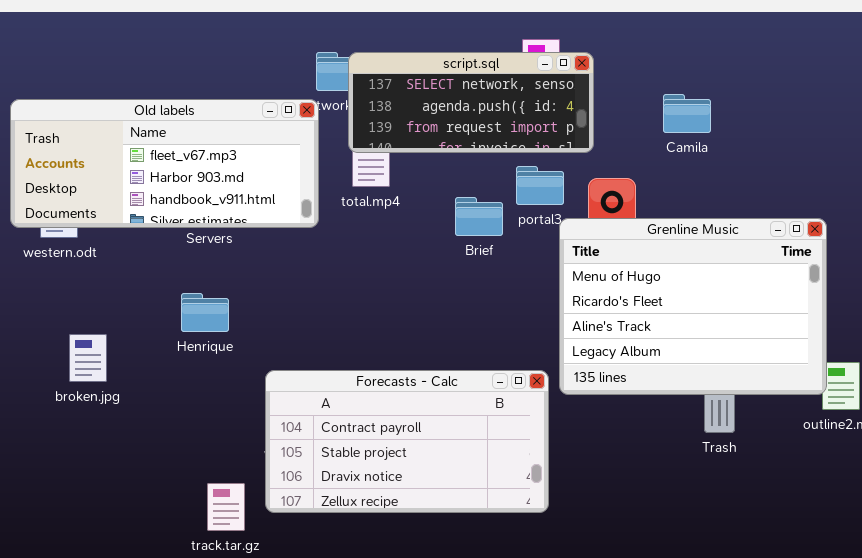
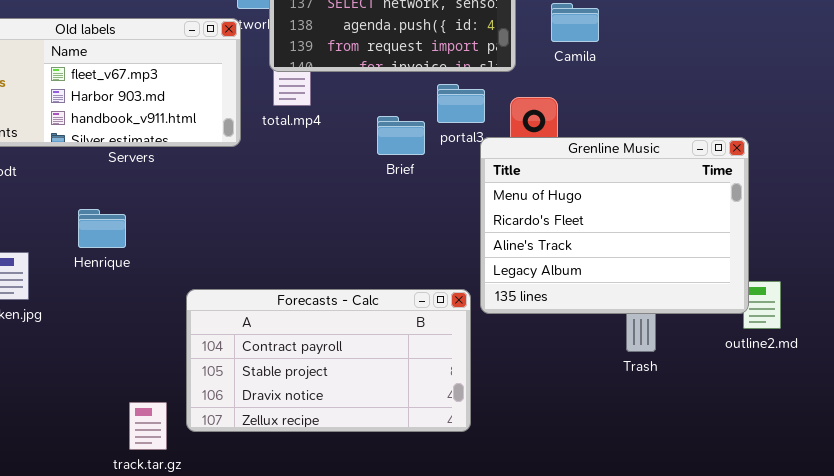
Camila: [663,94,711,133] -> [551,3,599,42], moved
Henrique: [181,293,229,332] -> [78,209,126,248], moved

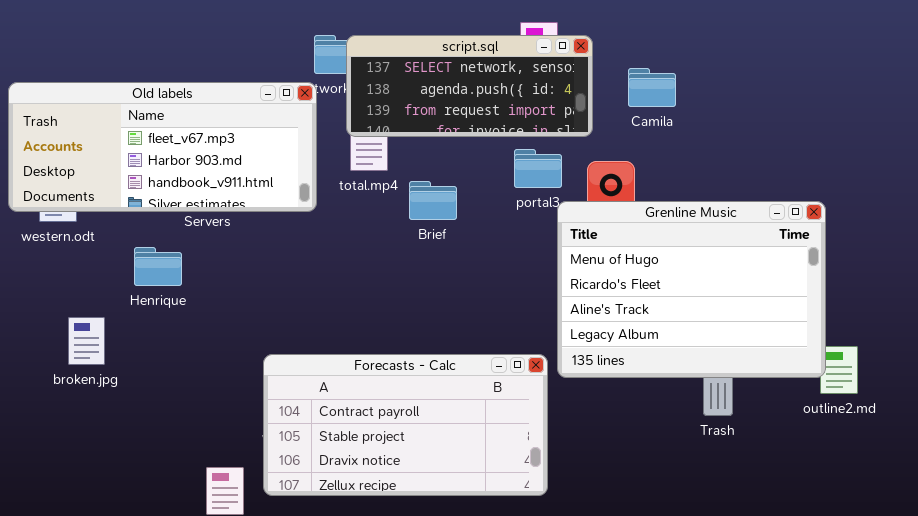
Brief: [377,116,425,155] -> [409,181,457,220], moved
Henrique: [78,209,126,248] -> [134,247,182,286], moved

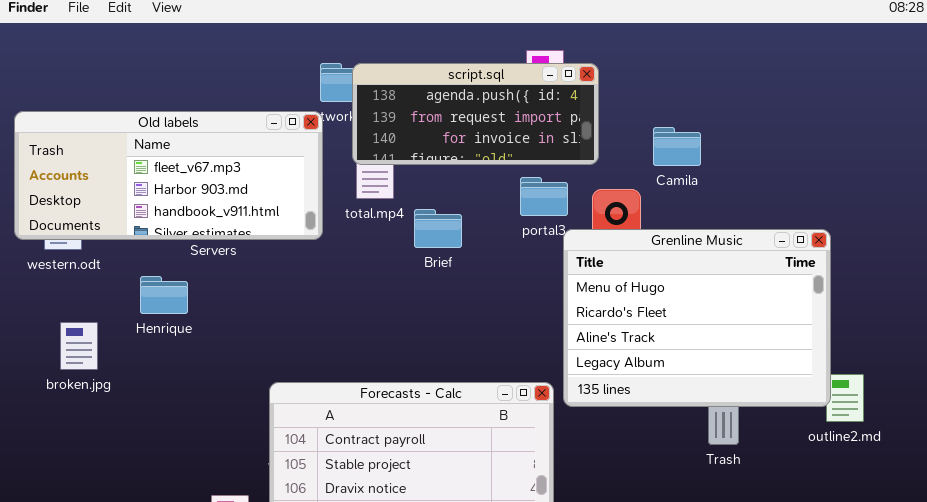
script.sql: [346,35,593,137] -> [352,63,599,165], scrolled down 1 row
Camila: [628,68,676,107] -> [653,127,701,166], moved
broken.jpg: [68,317,105,365] -> [60,322,98,370], moved

